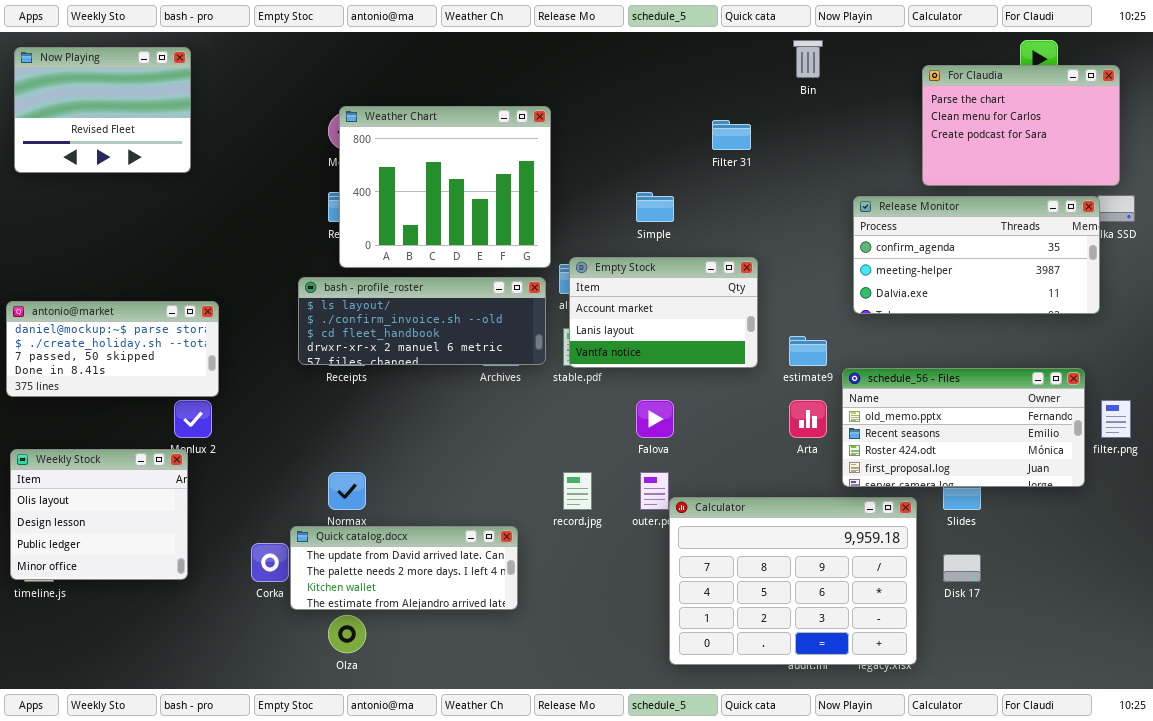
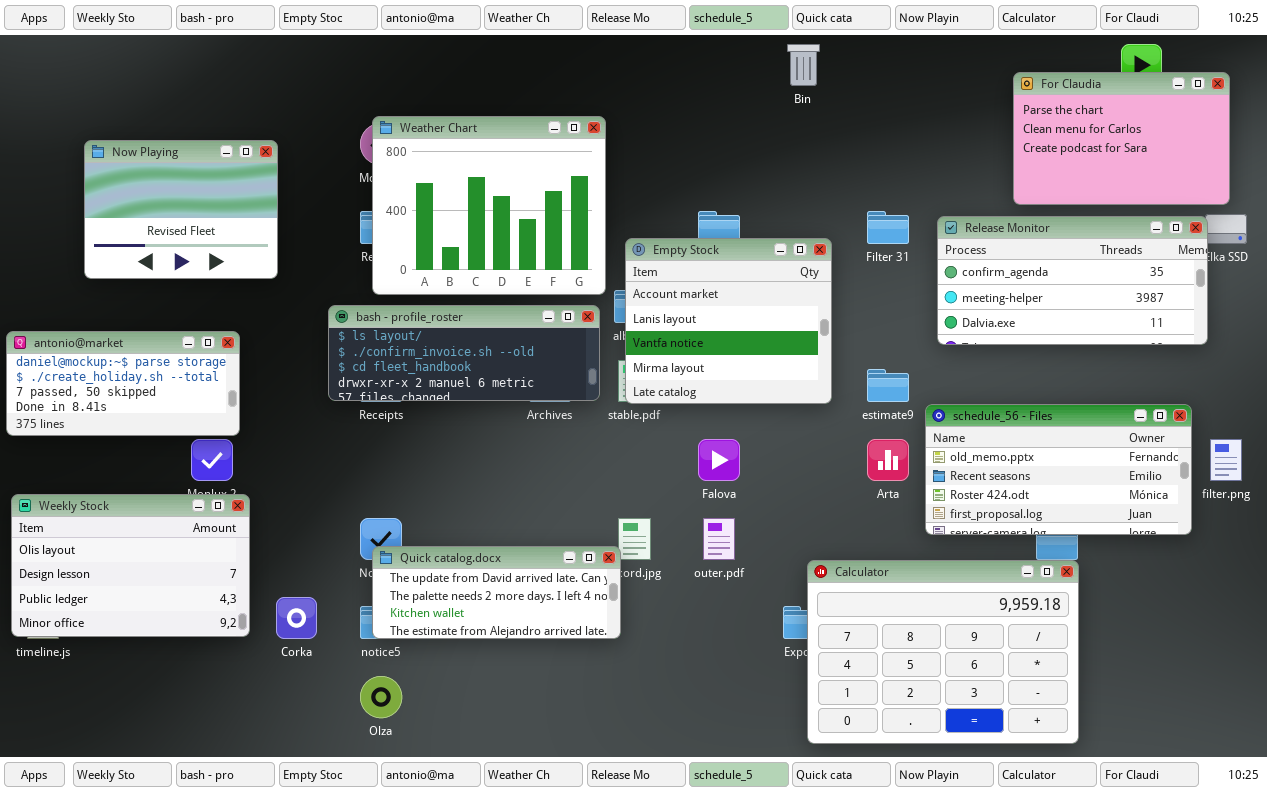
Bin: [793,40,823,78] -> [787,44,820,86], moved
Now Playing: [14,47,191,173] -> [84,140,278,279], moved
Filter 31: [712,120,751,150] -> [867,211,909,244], moved
Empty Stock: [569,257,758,368] -> [625,238,832,404], resized
Weekly Stock: [10,449,188,580] -> [11,494,250,637], resized
Calculator: [669,497,917,665] -> [807,560,1079,744], moved
Quick catalog.docx: [290,526,518,610] -> [372,546,621,639], moved

